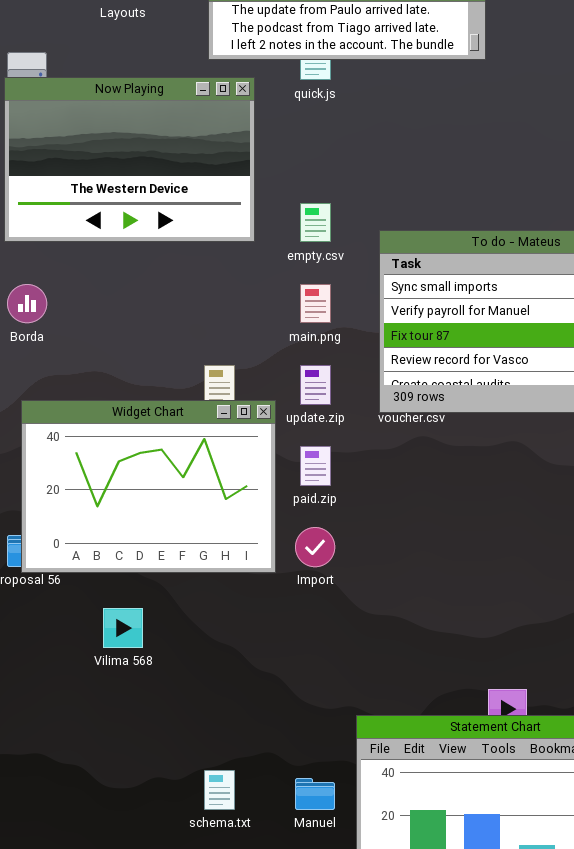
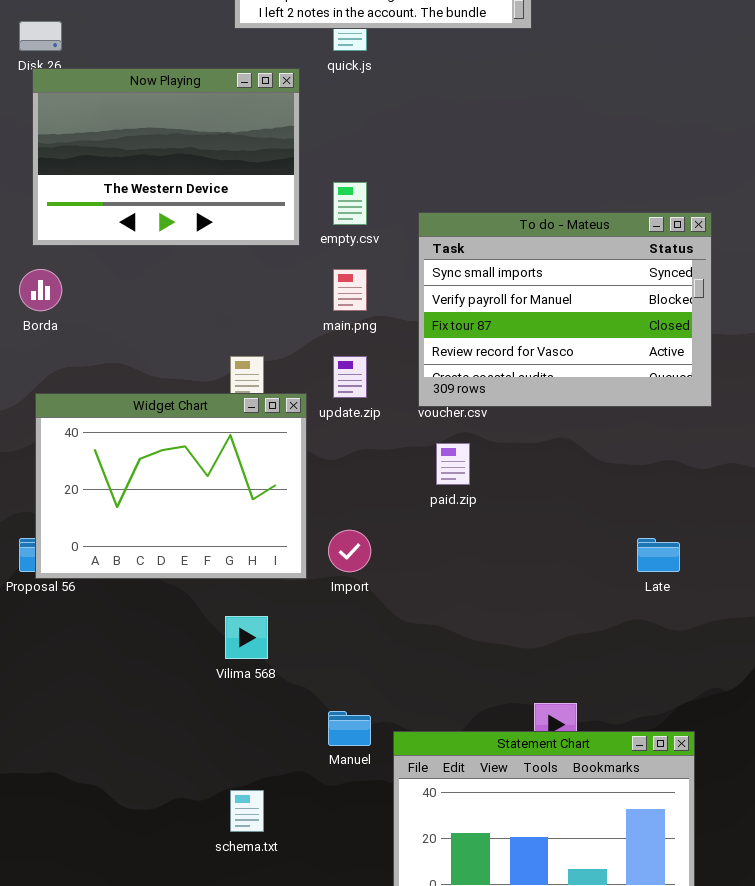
Now Playing: [4,77,255,242] -> [32,68,300,246], moved
paid.zip: [300,446,331,486] -> [436,443,470,485], moved
Vilima 568: [103,608,143,648] -> [225,616,268,659], moved
Manuel: [295,778,335,810] -> [328,711,371,746], moved

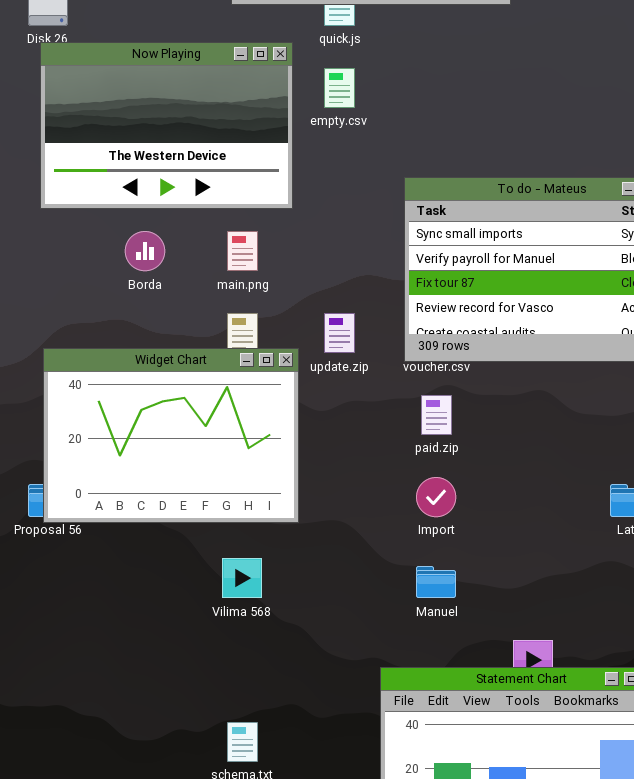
empty.csv: [333,182,367,225] -> [324,68,355,108], moved
Borda: [19,269,62,311] -> [125,231,165,271], moved
main.png: [333,269,367,311] -> [227,231,258,271], moved
Import: [328,530,371,572] -> [416,477,456,517], moved
Manuel: [328,711,371,746] -> [416,566,456,598], moved

